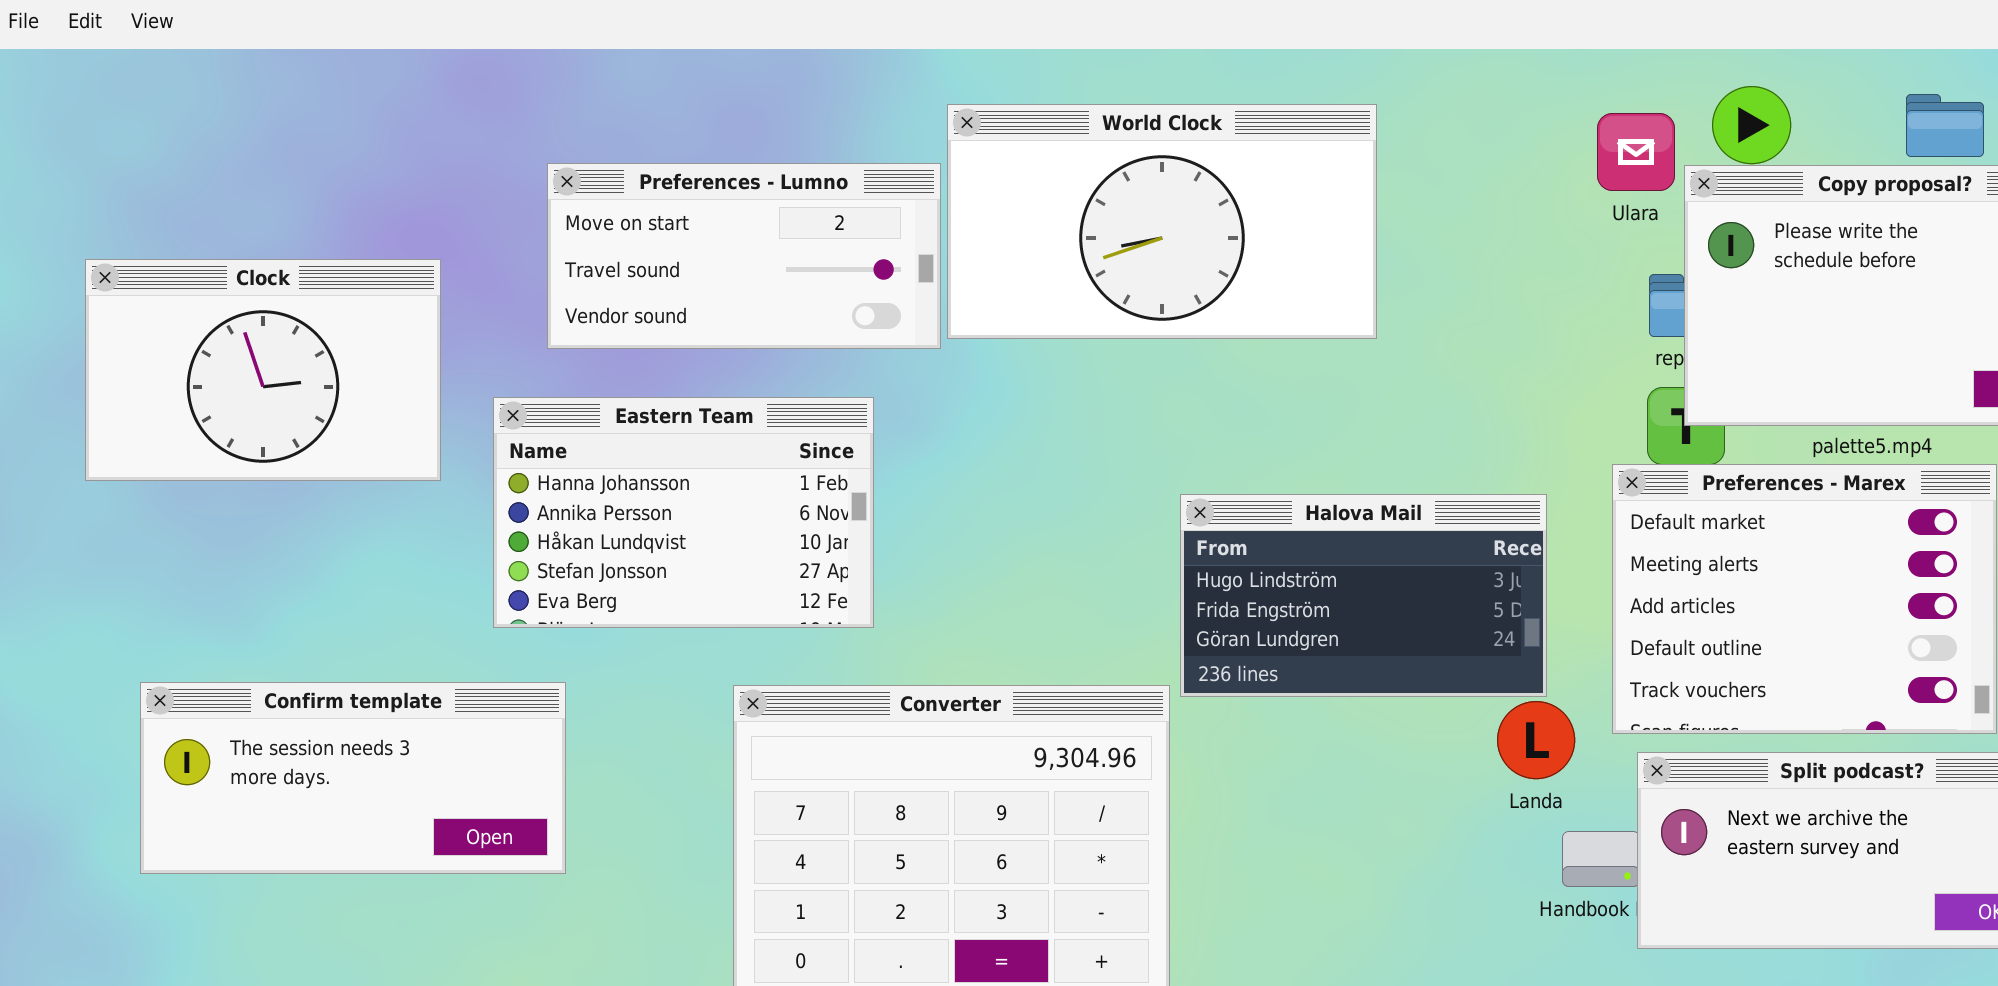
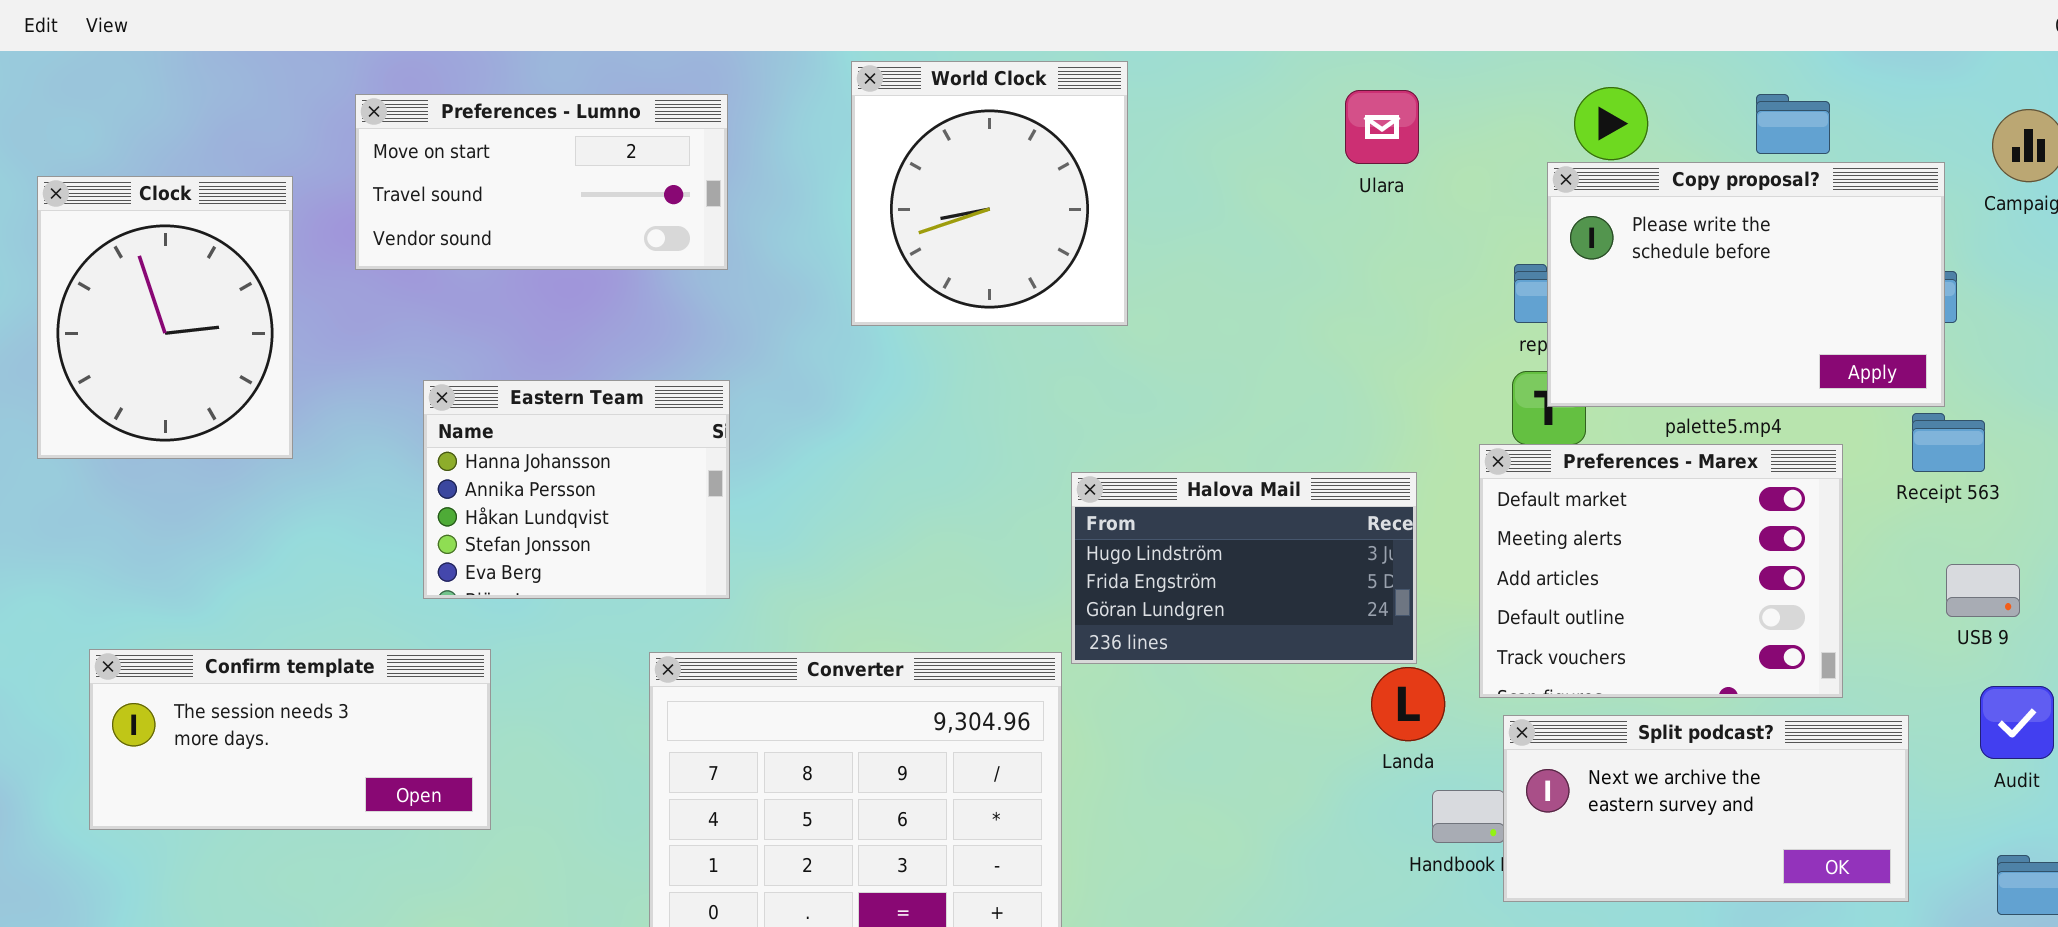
World Clock: [947,104,1377,339] -> [851,61,1128,326], resized
Ulara: [1597,113,1675,191] -> [1345,90,1419,164], moved
Preferences - Lumno: [547,163,941,349] -> [355,94,728,270], moved
Clock: [85,259,441,481] -> [37,176,293,459], resized
Eastern Team: [493,397,874,628] -> [423,380,730,599], resized

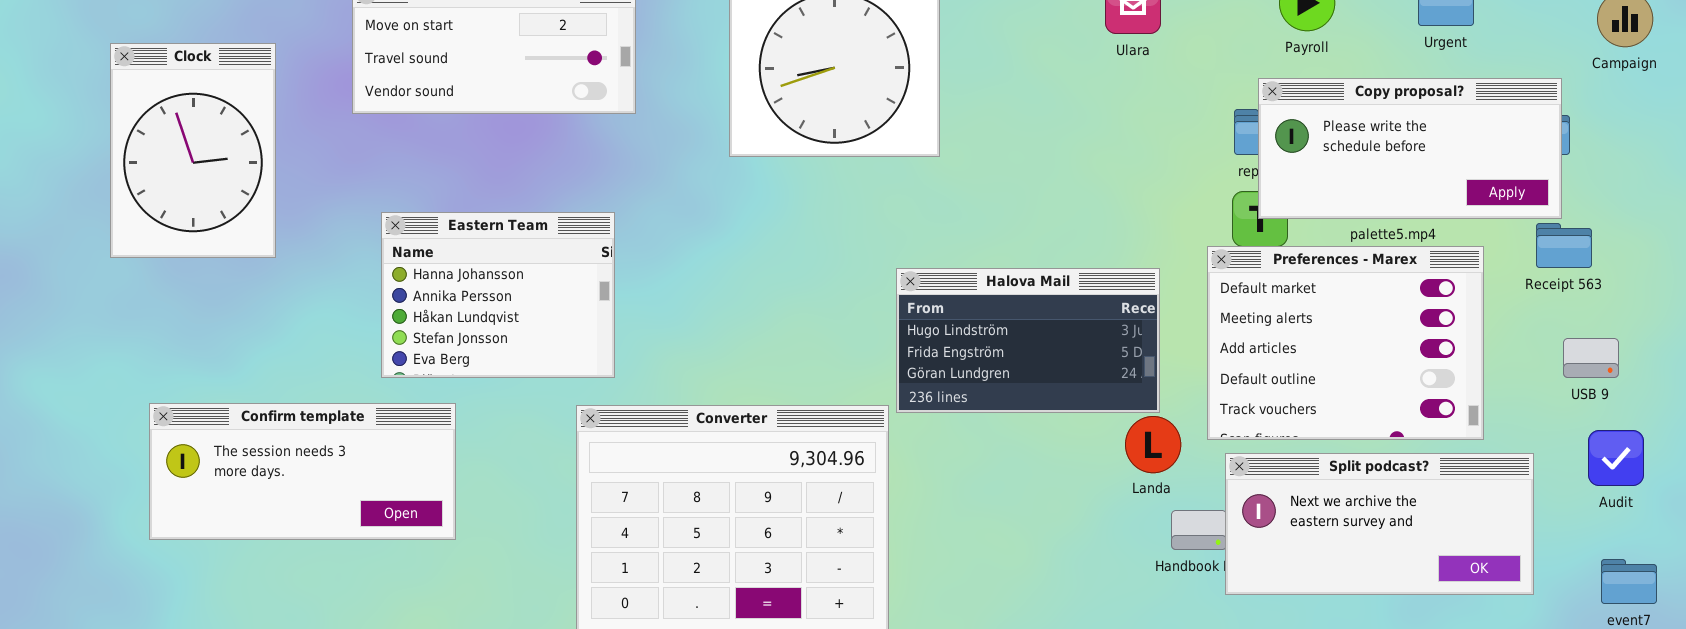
Copy proposal?: [1547,162,1945,407] -> [1258,78,1562,219], resized
Clock: [37,176,293,459] -> [110,43,276,258], resized
Eastern Team: [423,380,730,599] -> [381,212,615,378], moved

